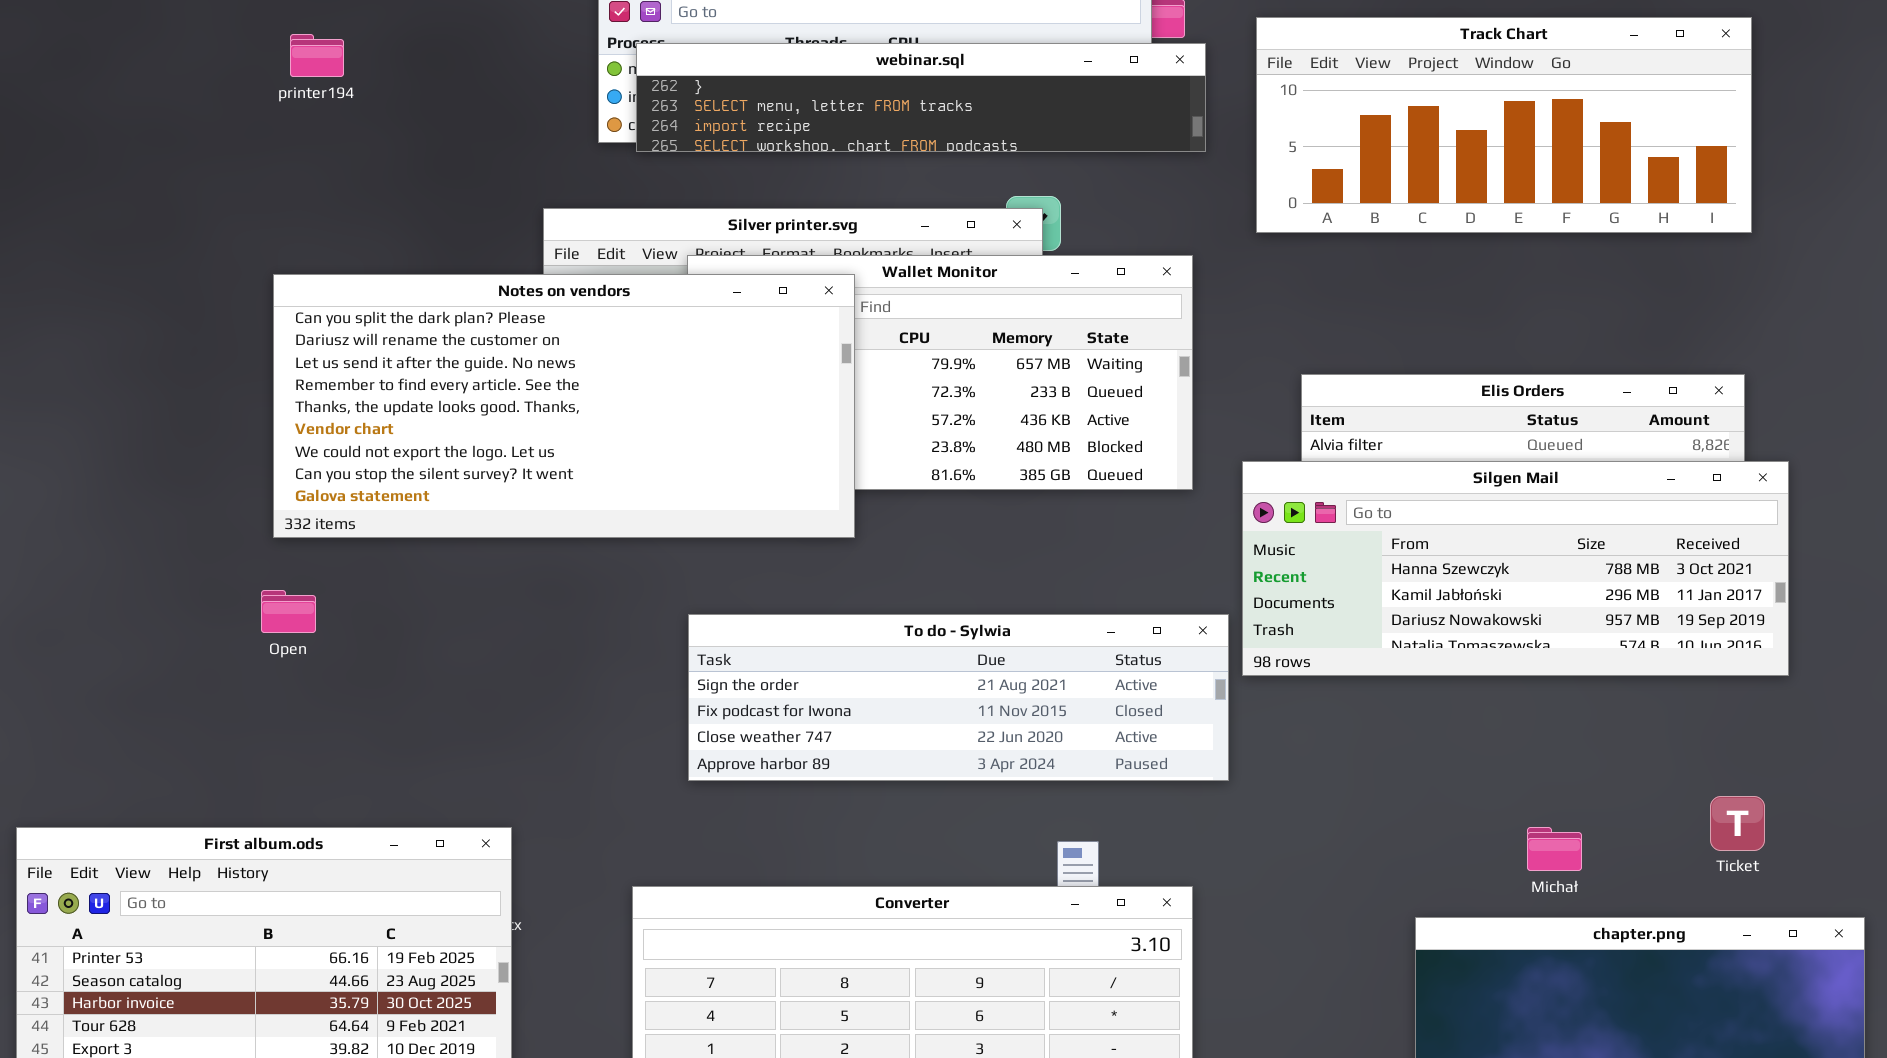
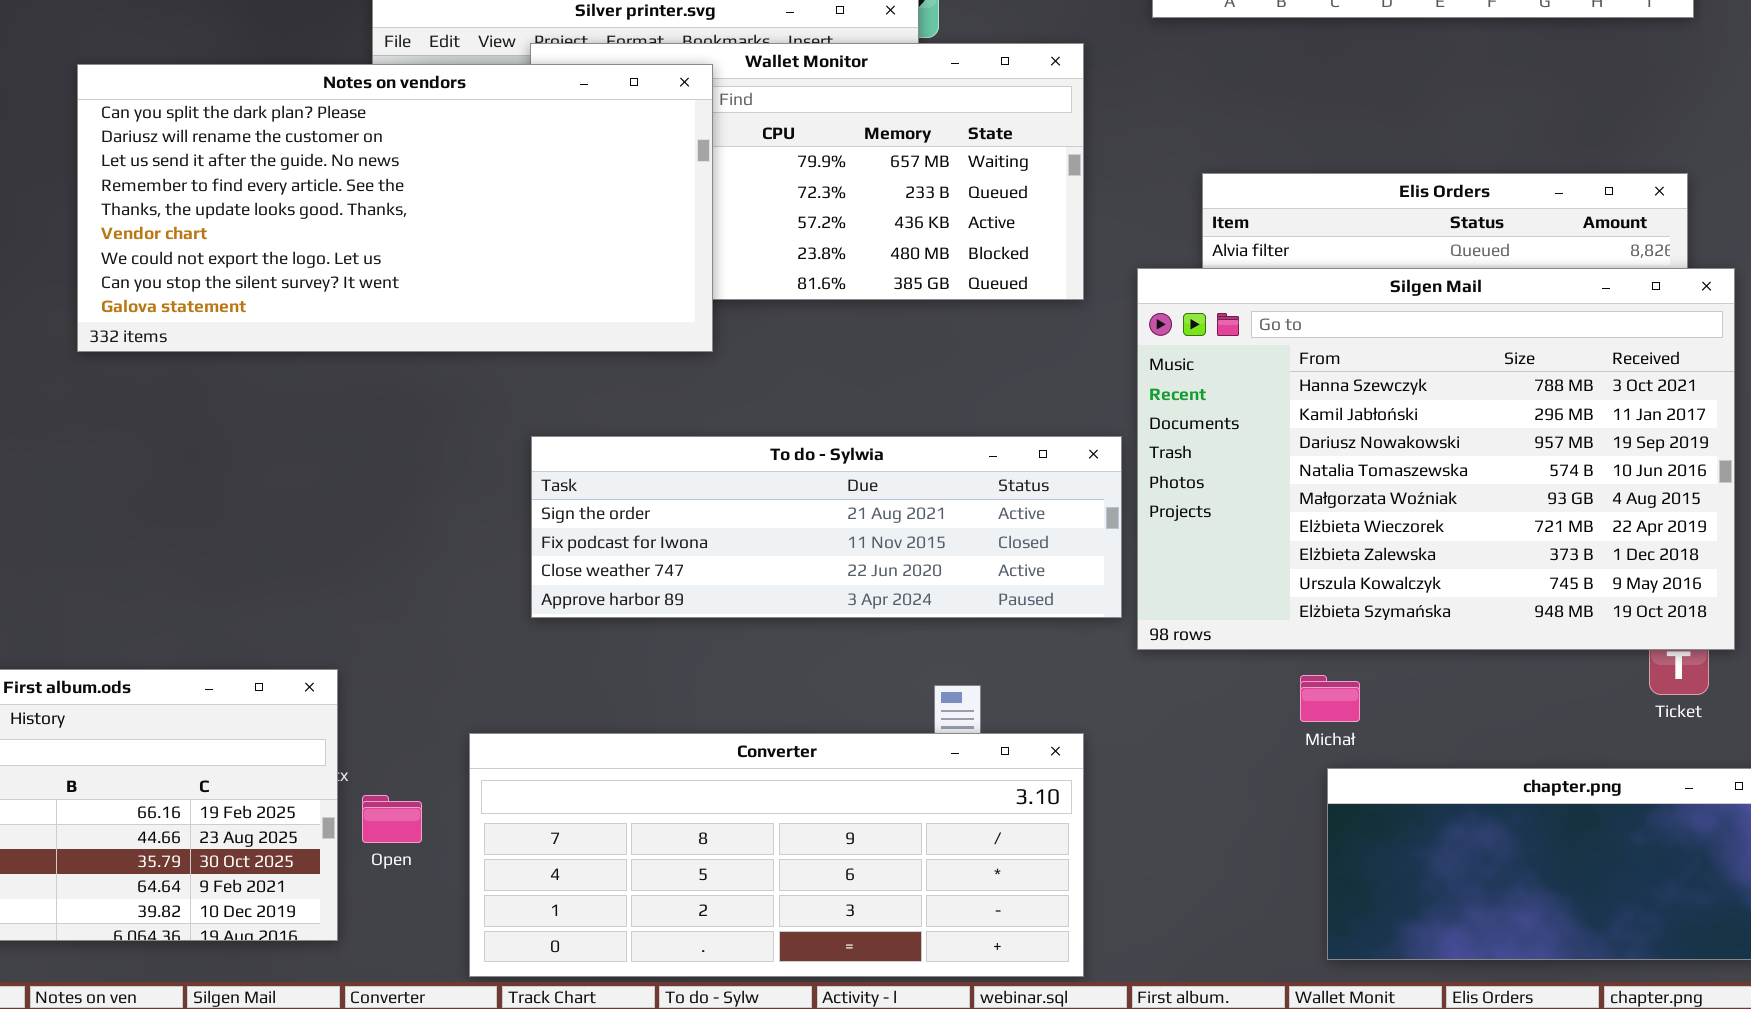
Silgen Mail: [1242,461,1789,676] -> [1137,268,1735,650], resized
Open: [261,590,316,633] -> [362,795,422,843], moved
Michał: [1527,827,1582,871] -> [1300,675,1360,722], moved

